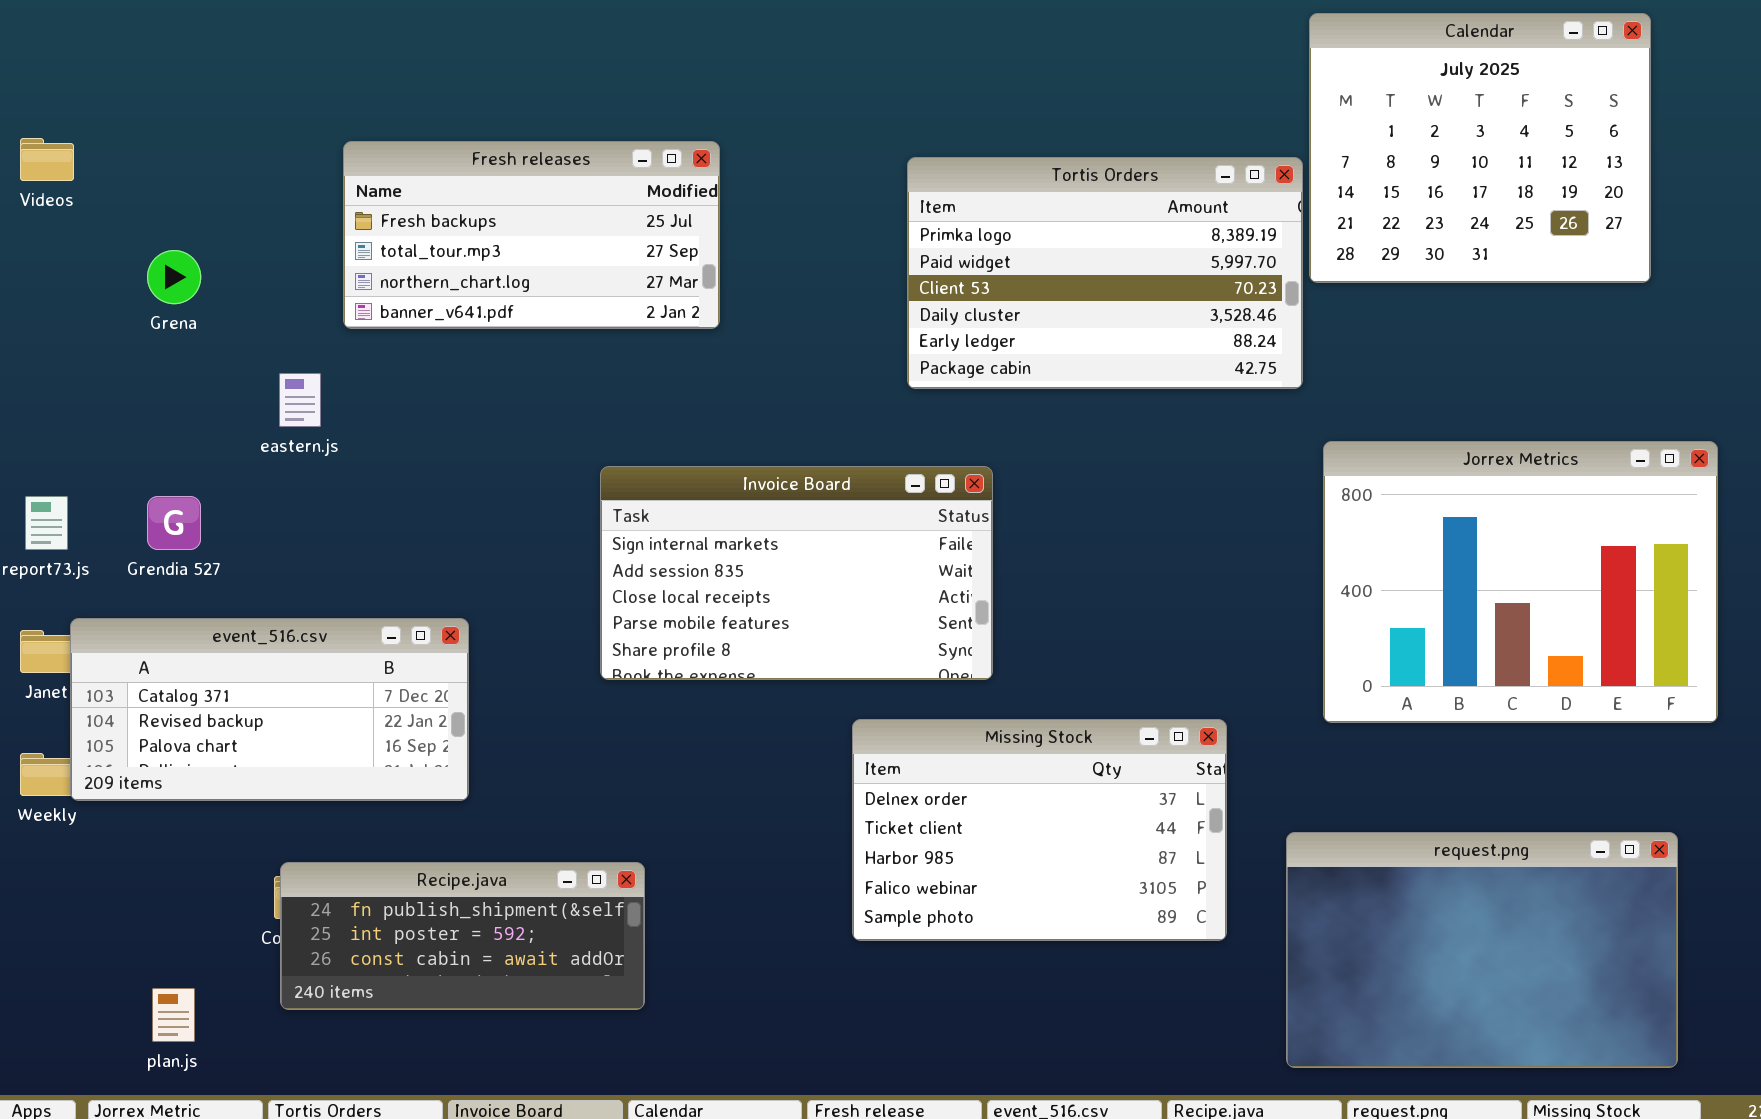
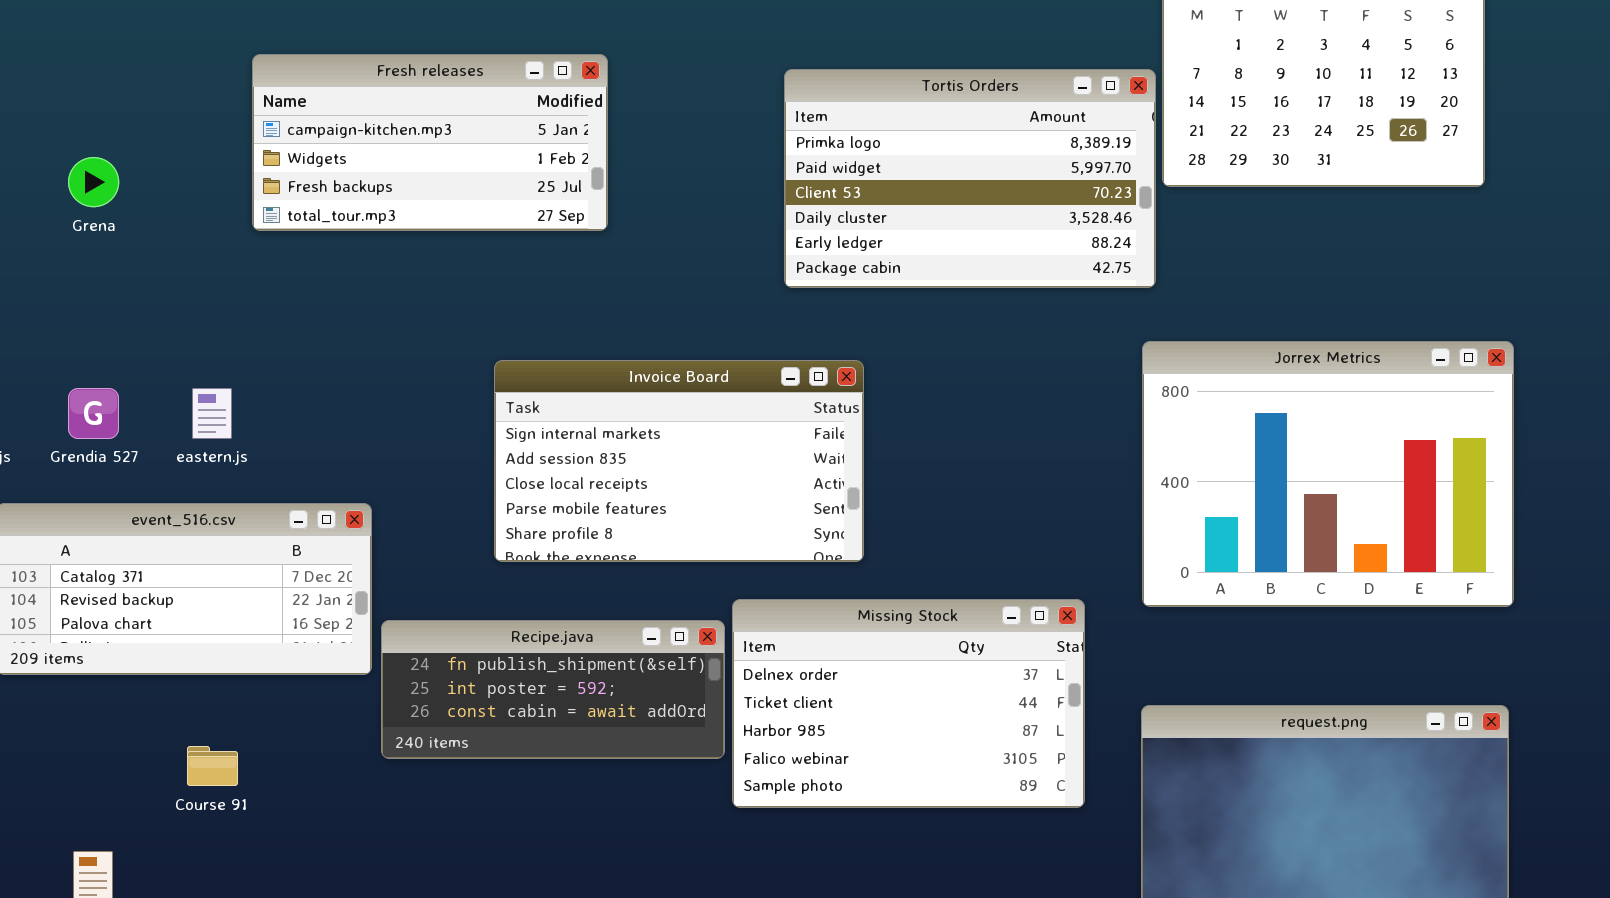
Fresh releases: [343,141,720,329] -> [252,54,608,231], scrolled up 2 rows
eastern.js: [279,373,321,427] -> [192,388,232,439], moved
Jorrex Metrics: [1323,441,1718,723] -> [1142,341,1514,607], moved
Recipe.java: [280,862,645,1010] -> [381,620,725,759], moved

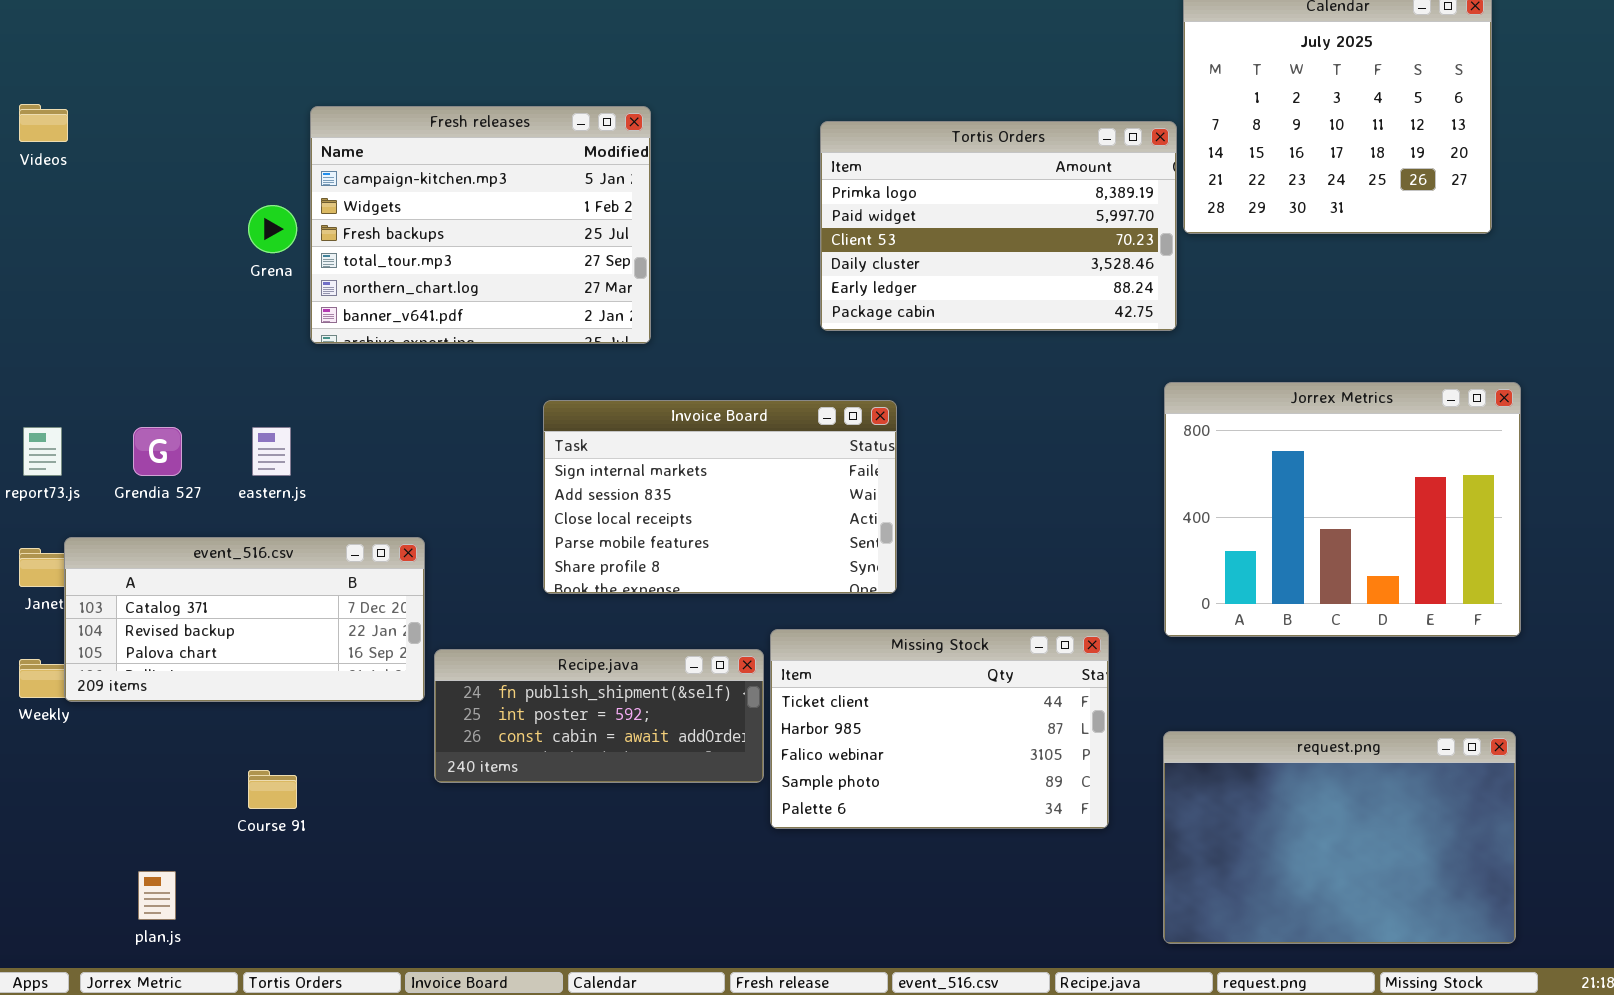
Fresh releases: [252,54,608,231] -> [310,106,651,344], resized
Grena: [68,157,119,207] -> [248,205,297,253], moved
Missing Stock: [732,599,1085,808] -> [770,629,1109,829], scrolled down 1 row

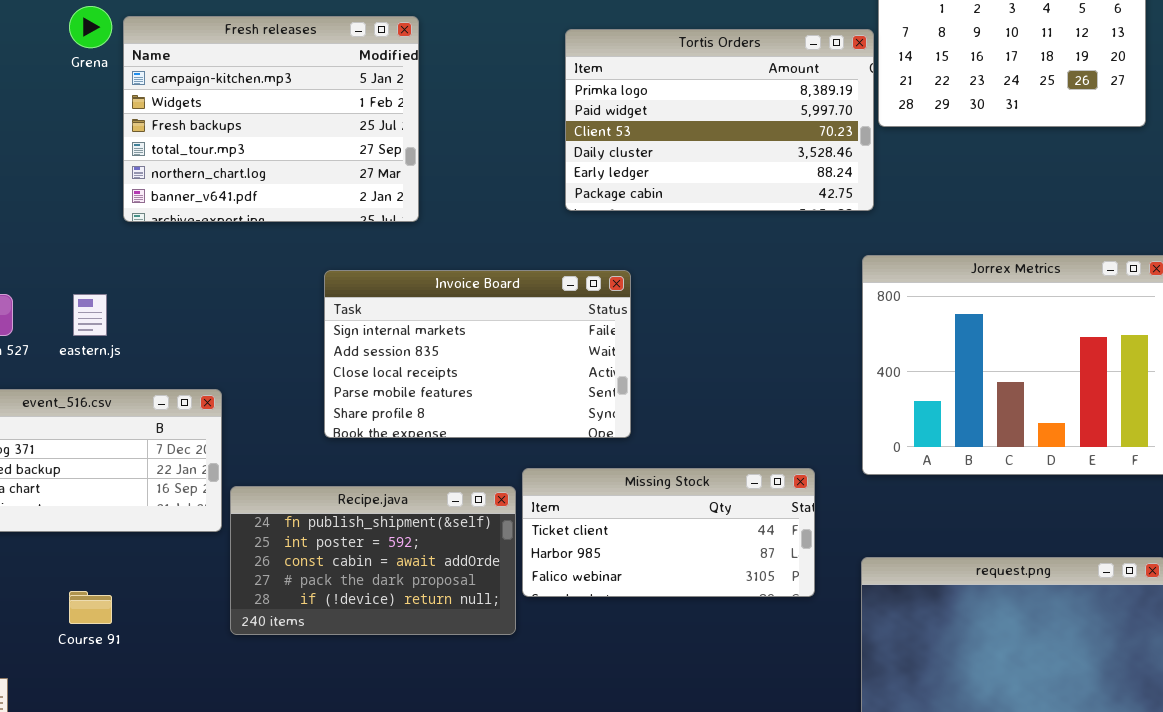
Grena: [248,205,297,253] -> [69,6,112,48], moved
Missing Stock: [770,629,1109,829] -> [522,468,815,597], resized
Recipe.java: [434,649,764,783] -> [230,486,516,635], resized

